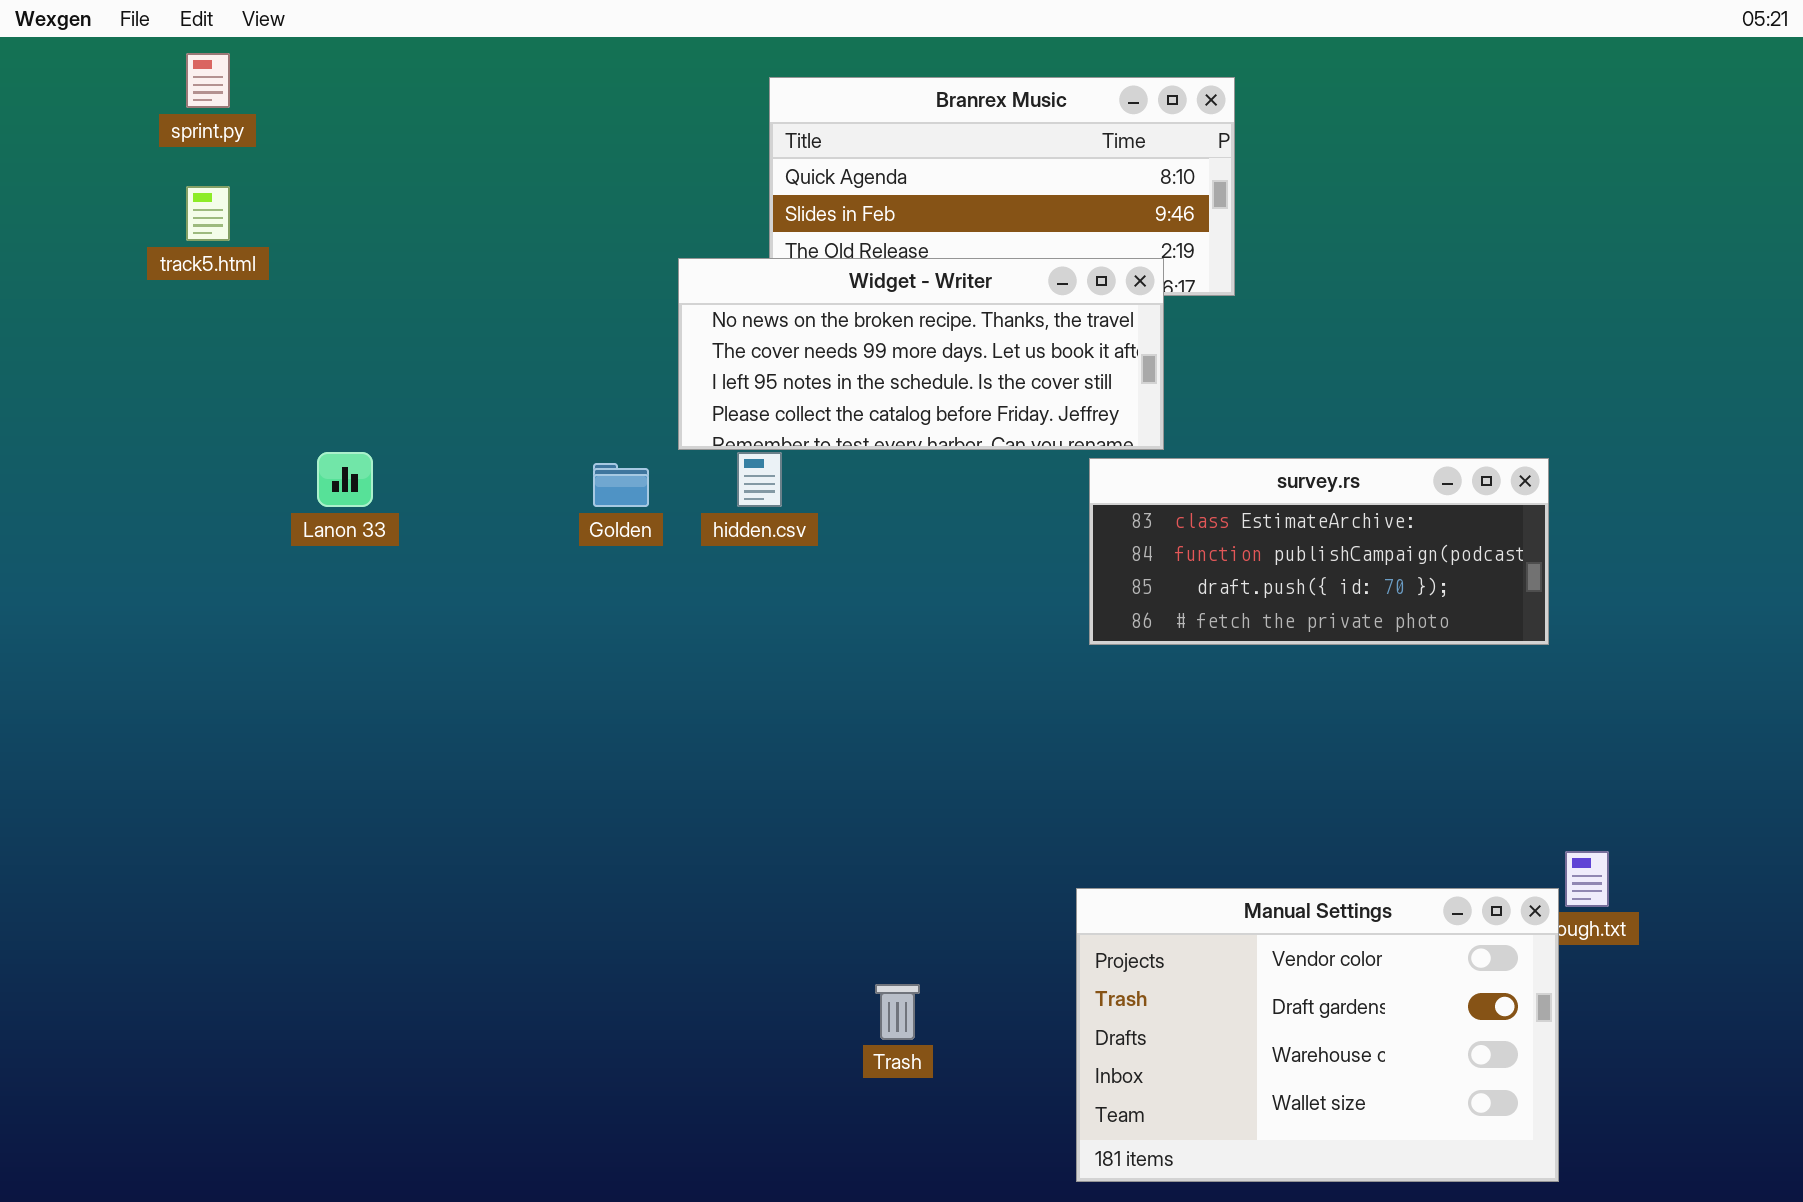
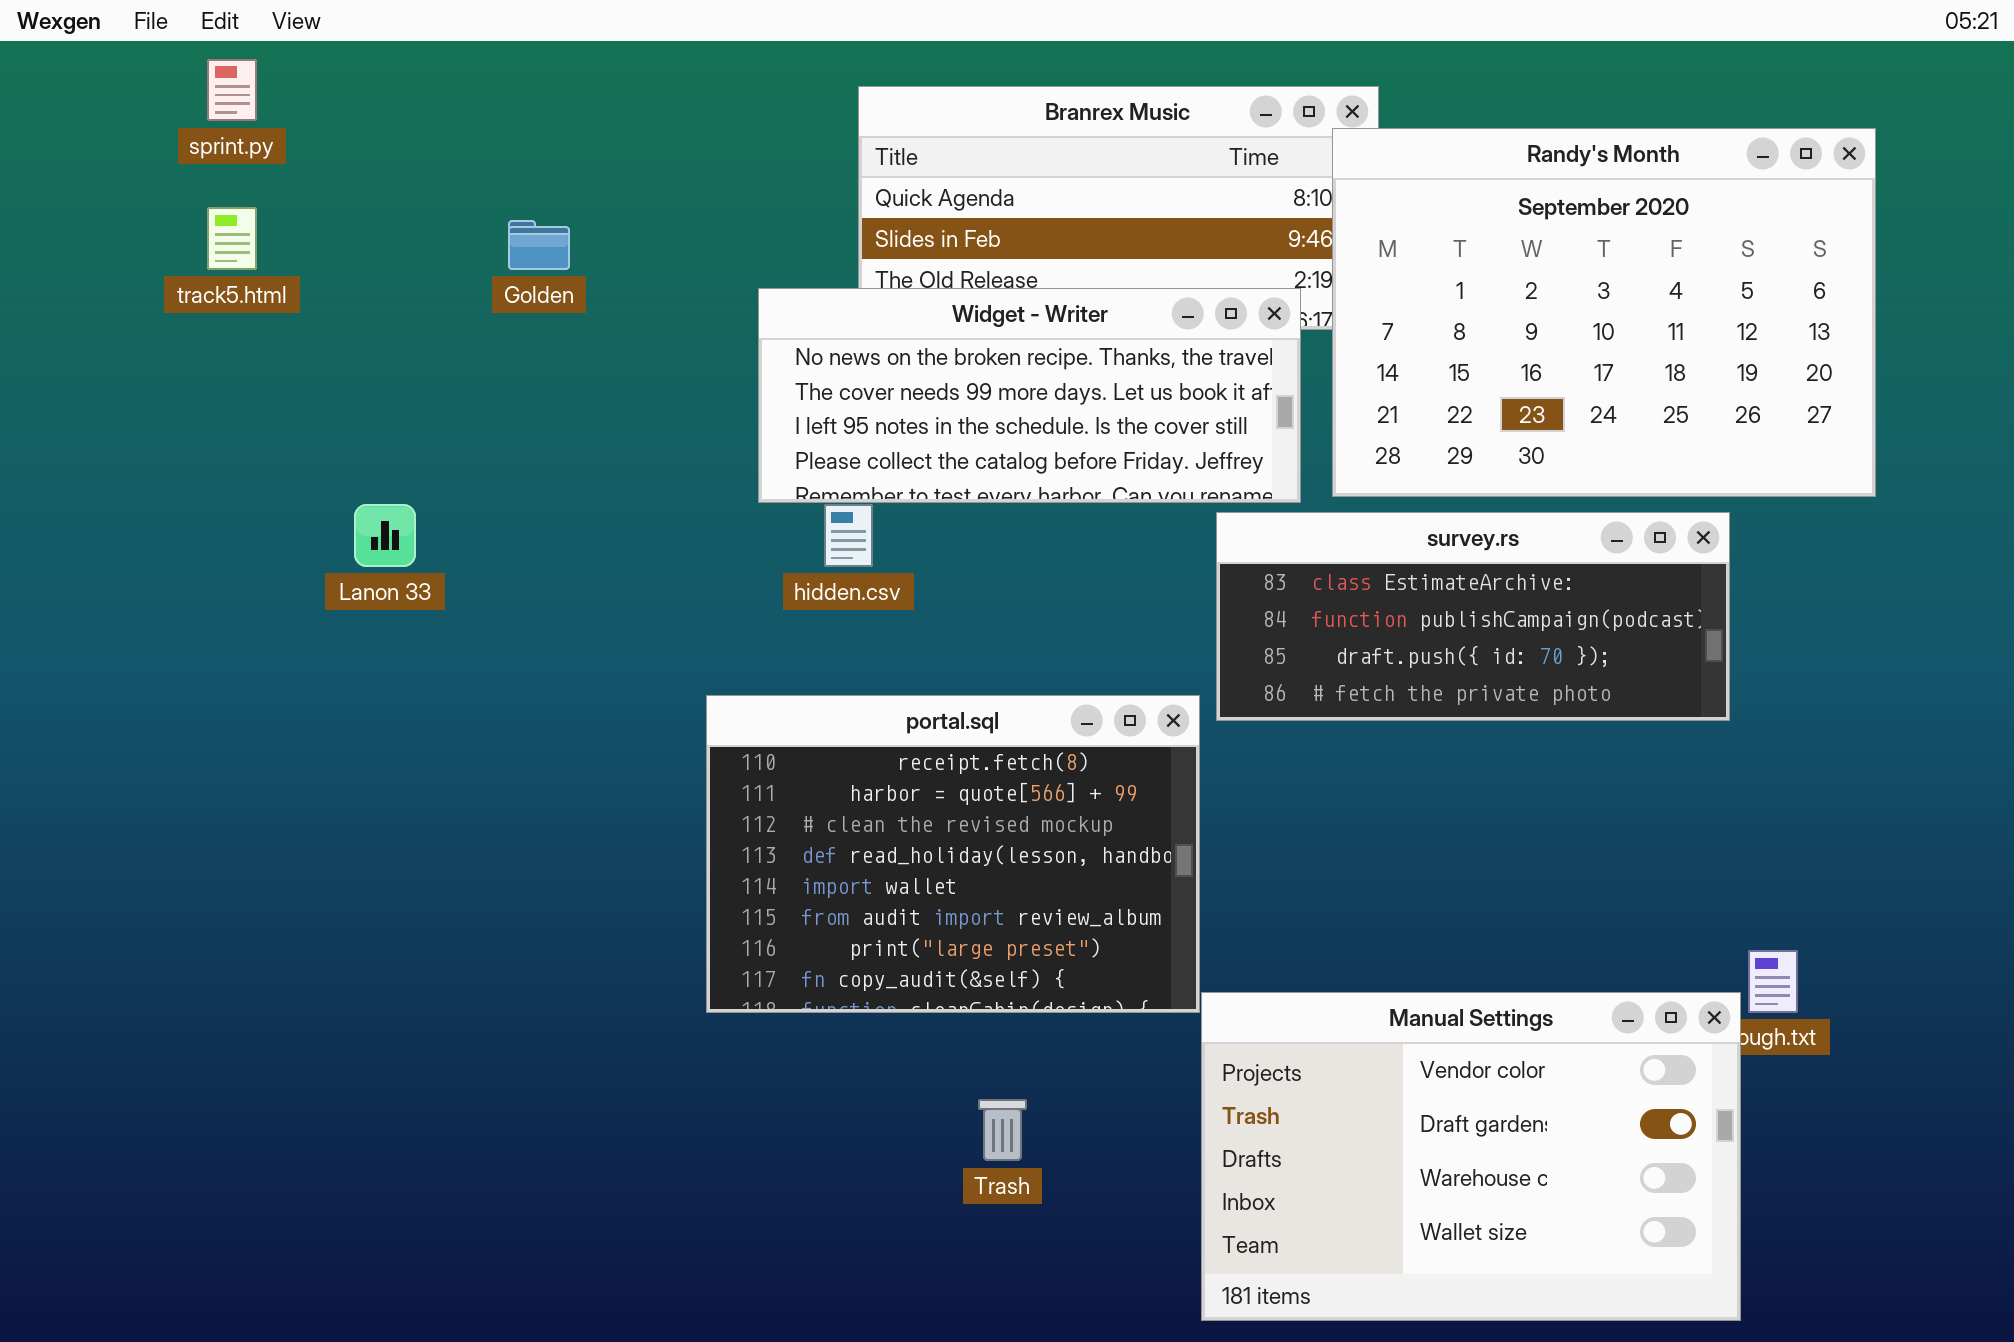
Randy's Month: none -> [1332,128,1876,497], opened
Golden: [593,463,649,507] -> [508,220,570,270], moved
portal.sql: none -> [706,695,1200,1013], opened

